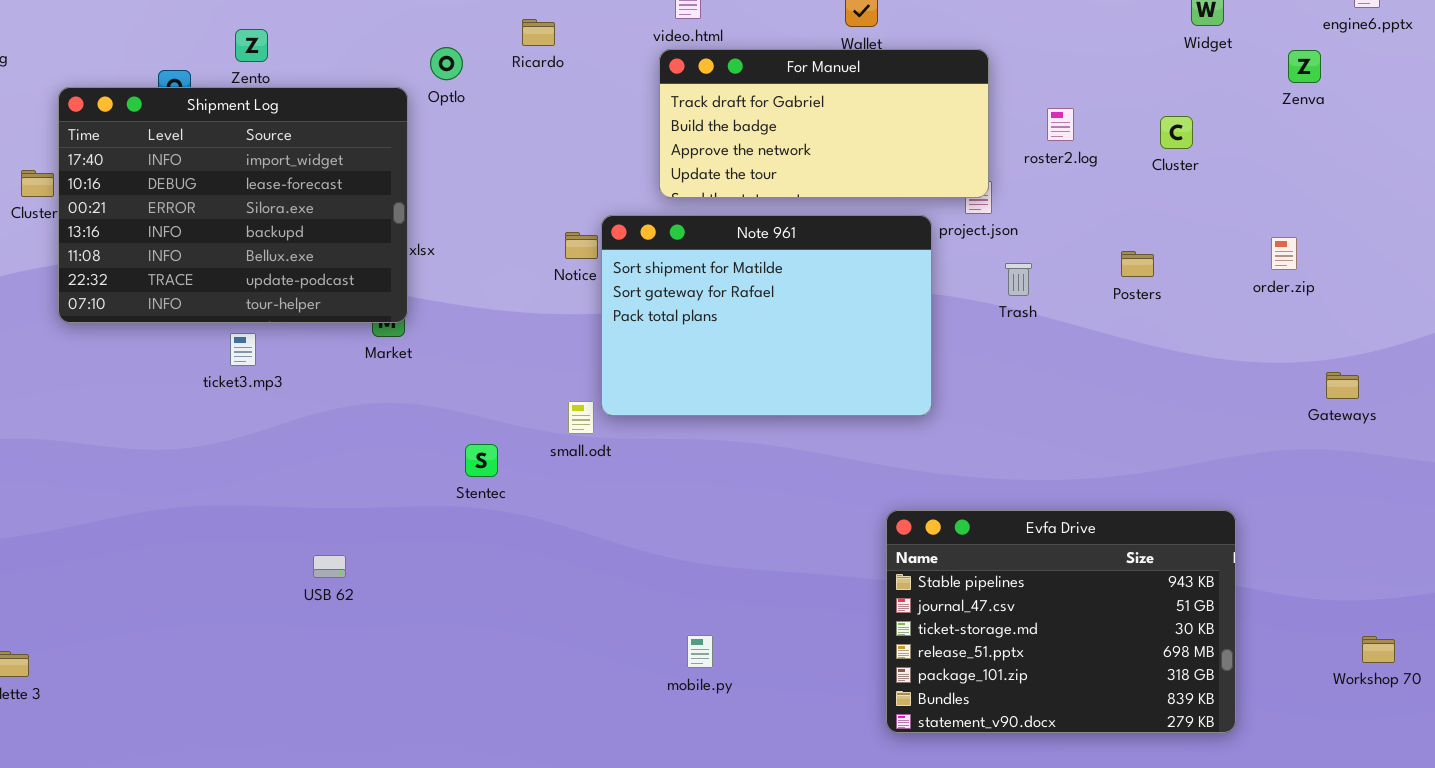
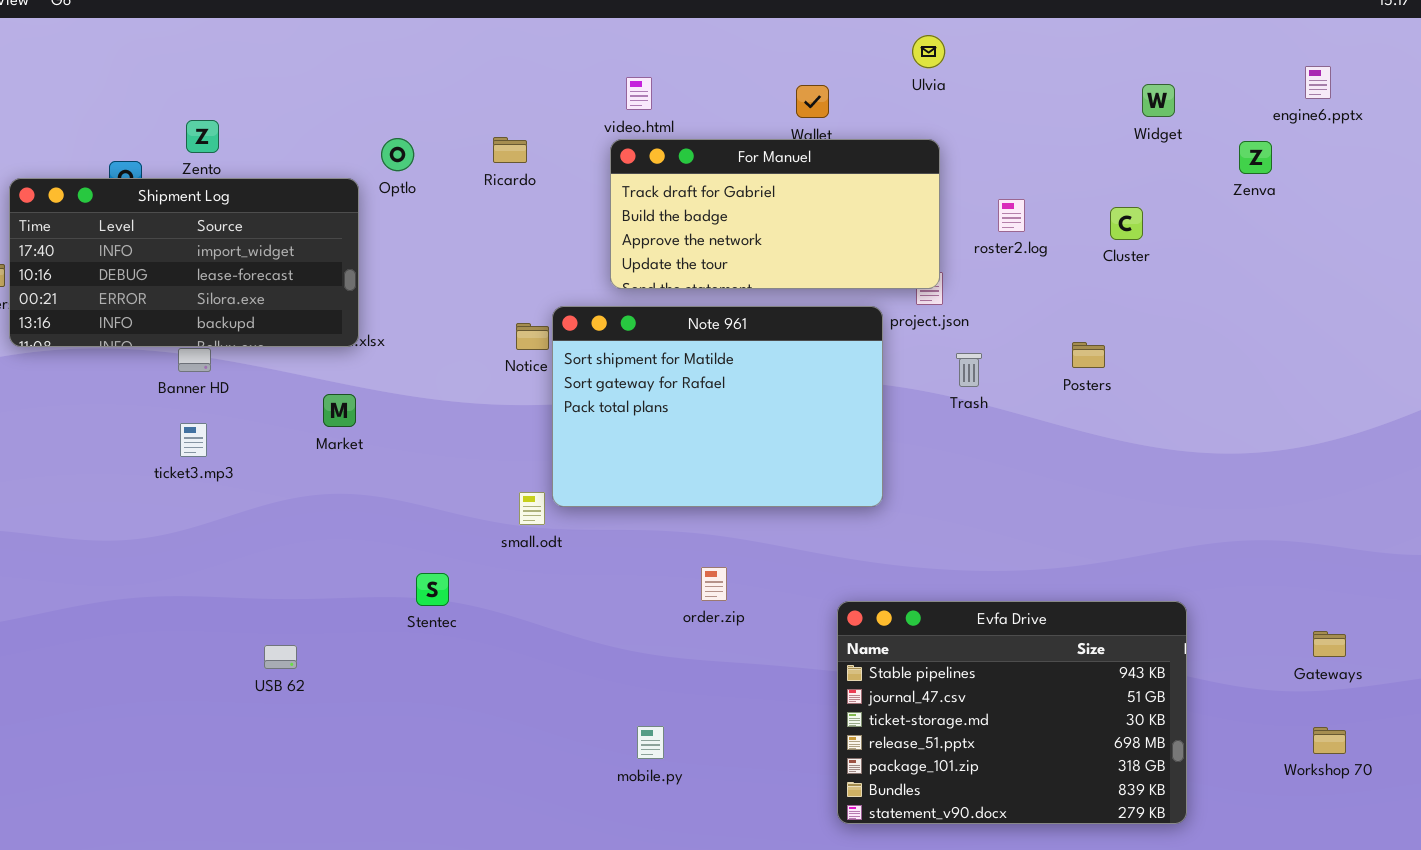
Ricardo: [522,19,555,46] -> [493,137,527,163], moved
Shipment Log: [58,87,408,323] -> [9,178,359,347], resized
order.zip: [1271,237,1297,270] -> [701,567,727,601], moved
Gateways: [1326,372,1359,399] -> [1313,631,1346,657], moved
Stentec: [465,444,498,477] -> [416,573,449,606], moved

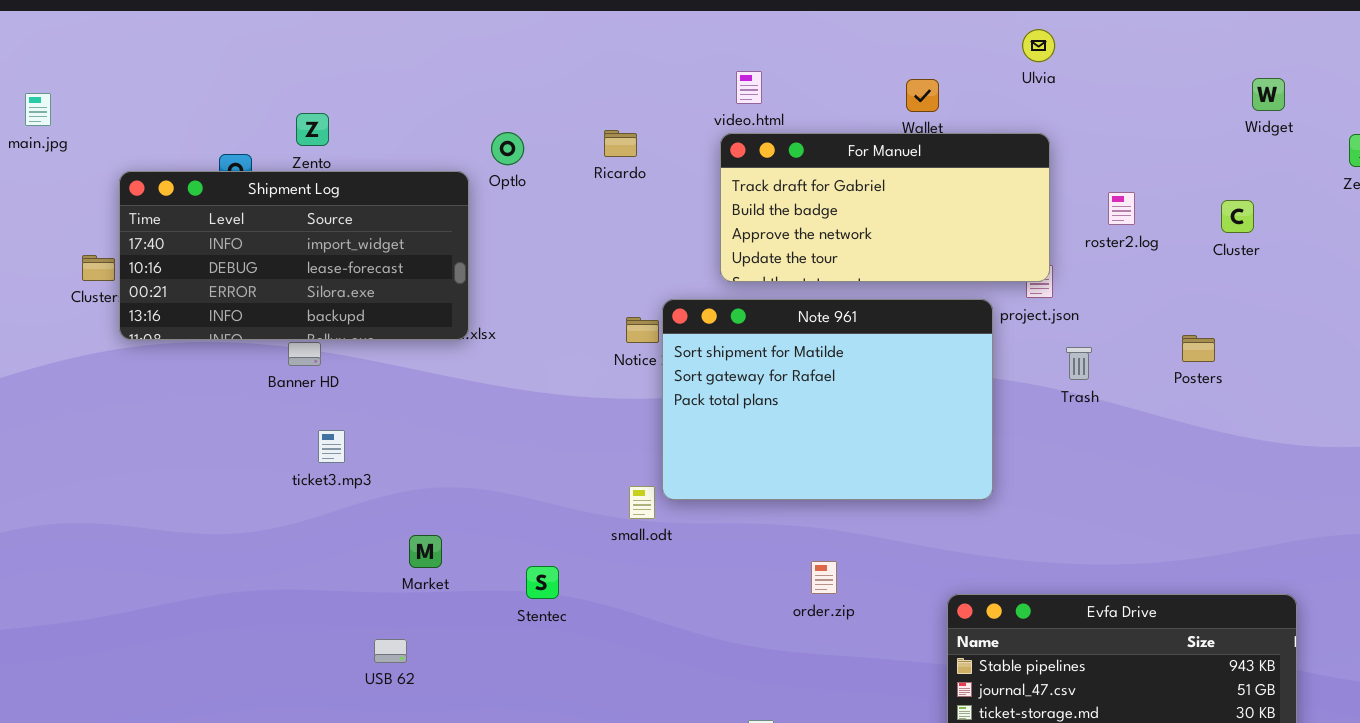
Market: [323,394,356,427] -> [409,535,442,568], moved
ticket3.mp3: [180,423,207,457] -> [318,430,345,463], moved

